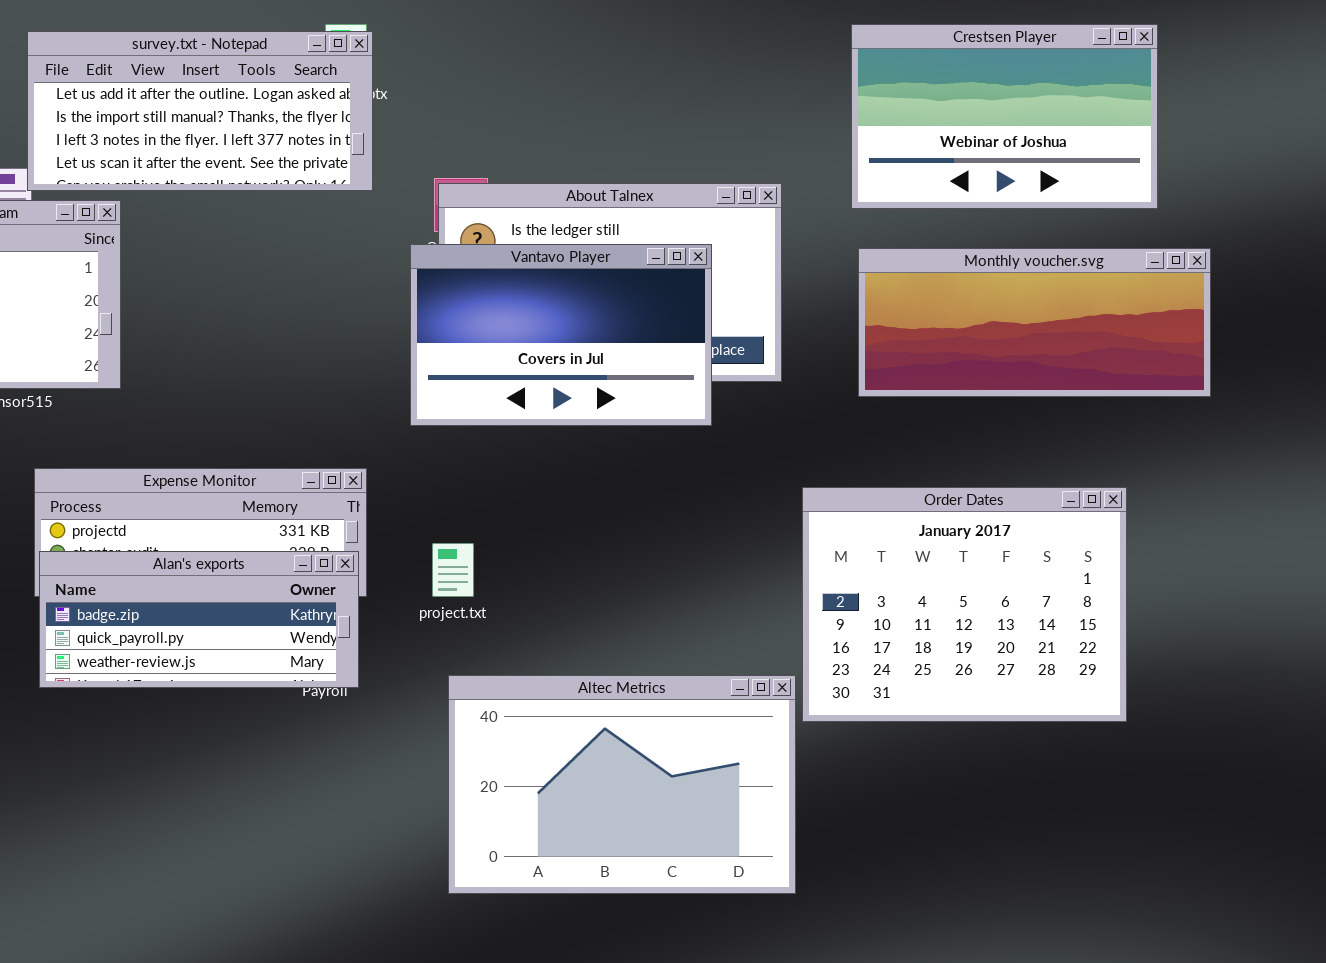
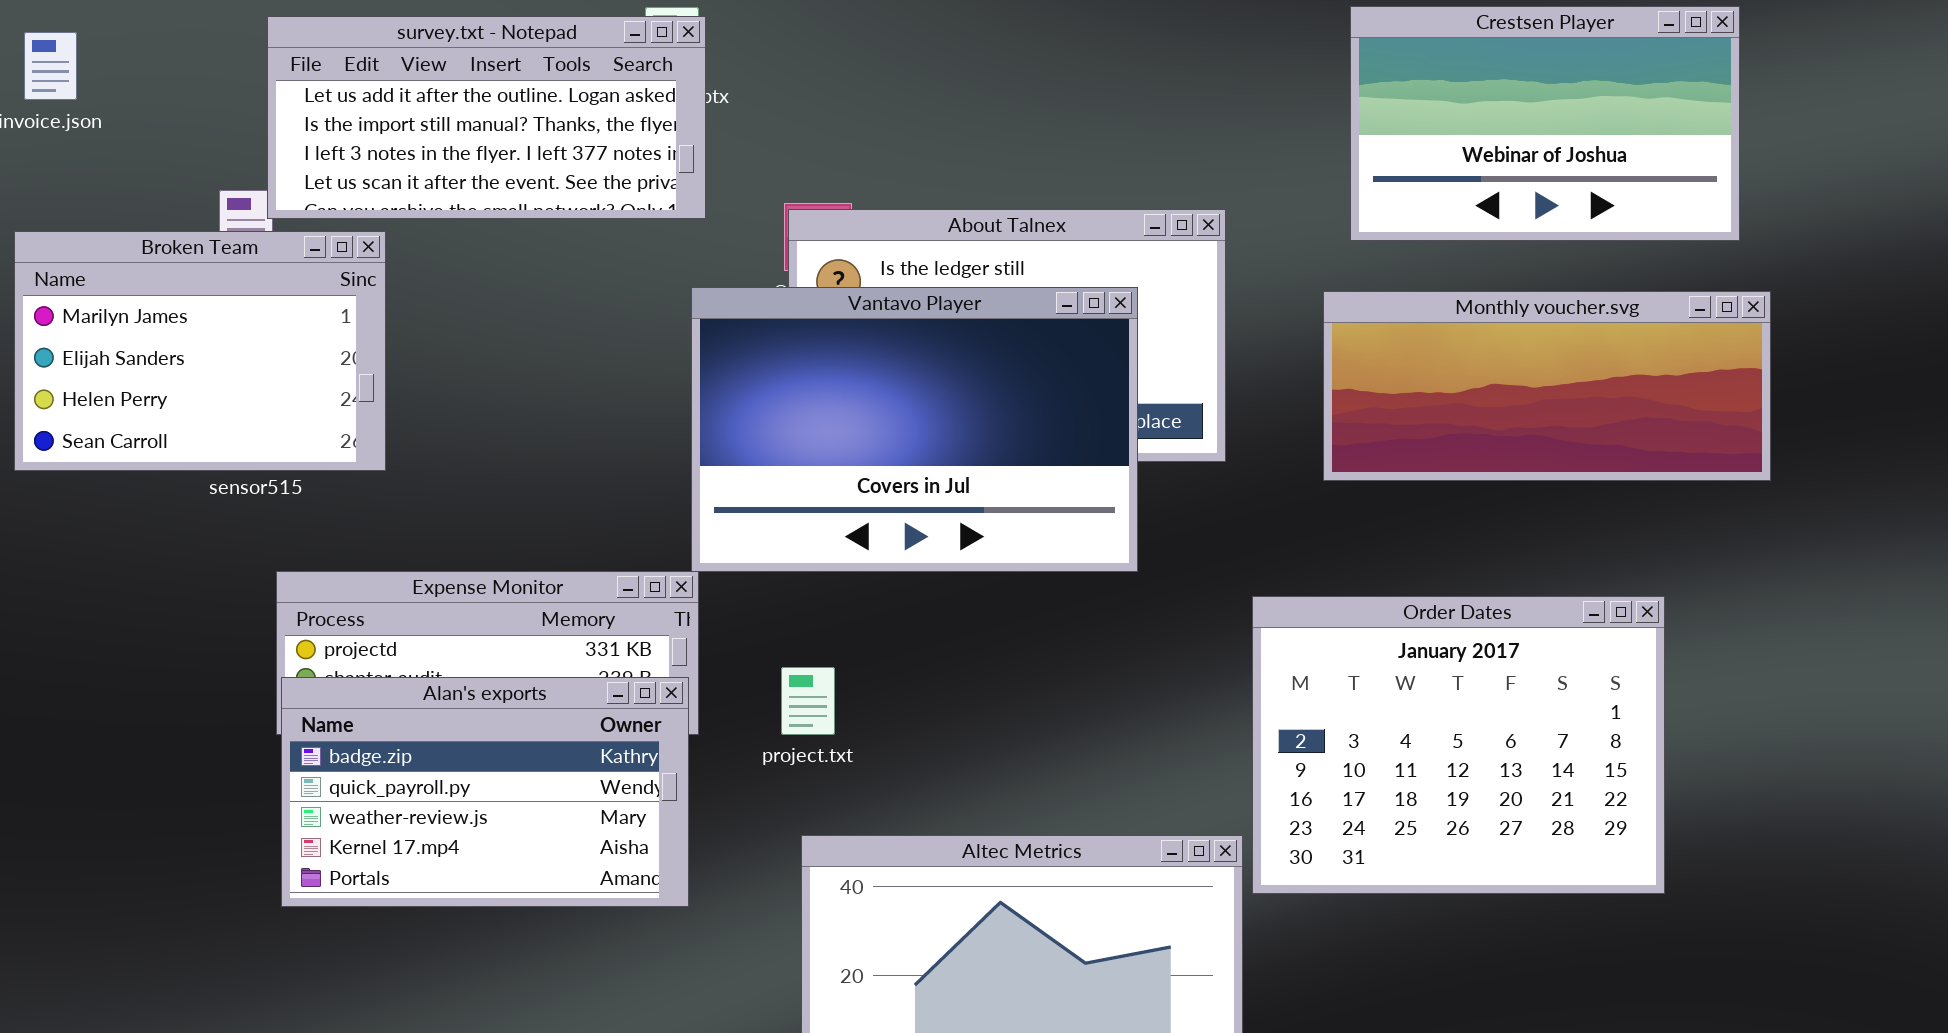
Crestsen Player: [851,24,1158,209] -> [1350,6,1740,241], moved
Vantavo Player: [410,244,712,426] -> [691,287,1138,572], resized
Alan's exports: [39,551,359,688] -> [281,677,689,907], resized

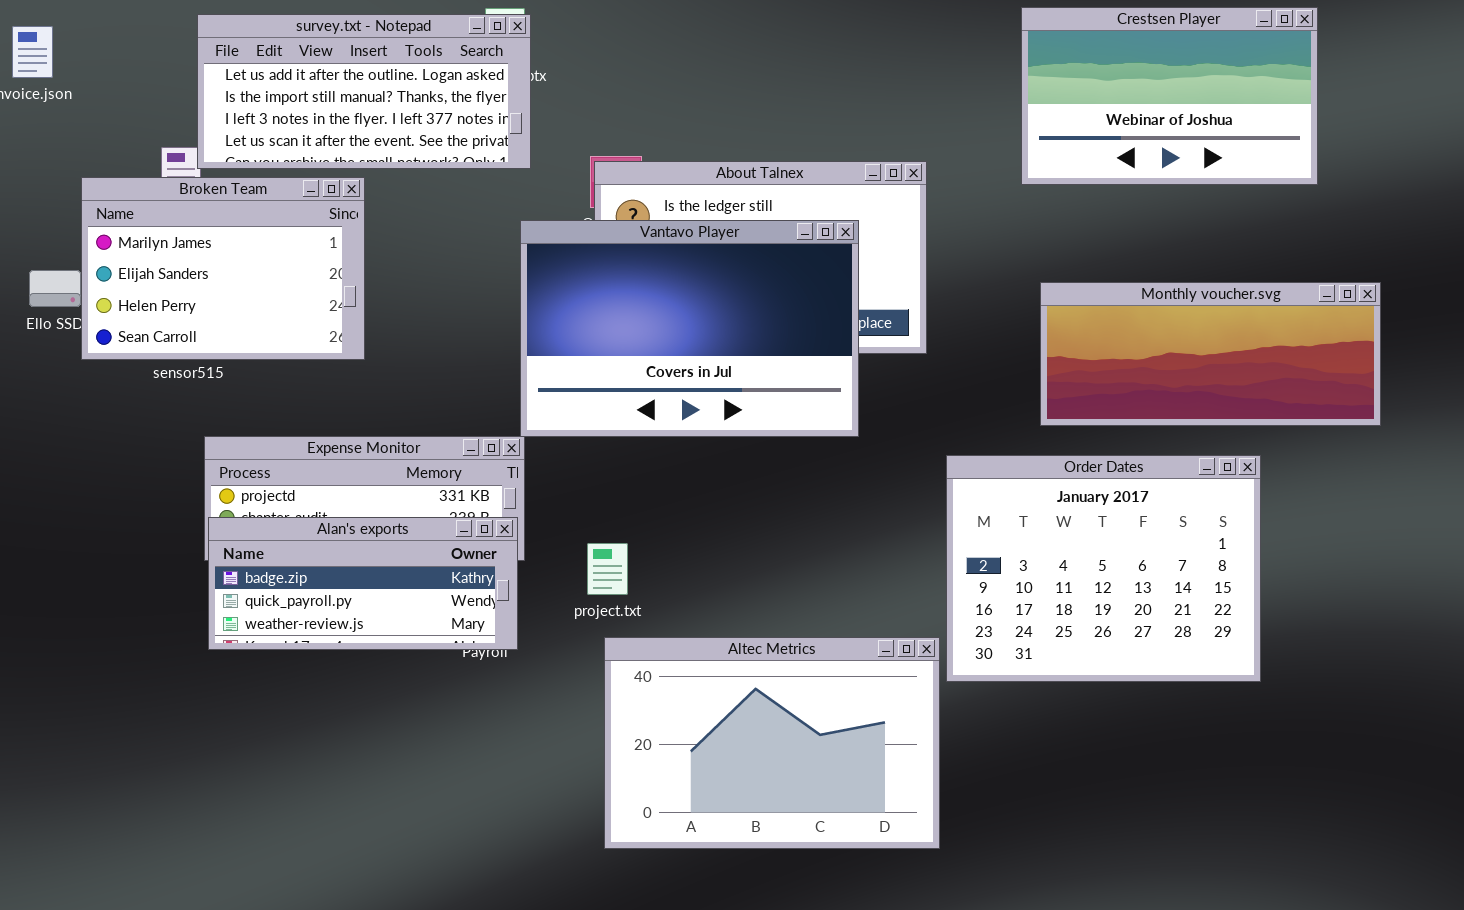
Broken Team: [14,231,386,471] -> [81,177,365,360], moved
Monthly voucher.svg: [1323,291,1771,481] -> [1040,282,1381,426], moved
project.txt: [781,667,835,735] -> [587,543,628,595], moved
Alan's exports: [281,677,689,907] -> [208,517,518,650], resized

